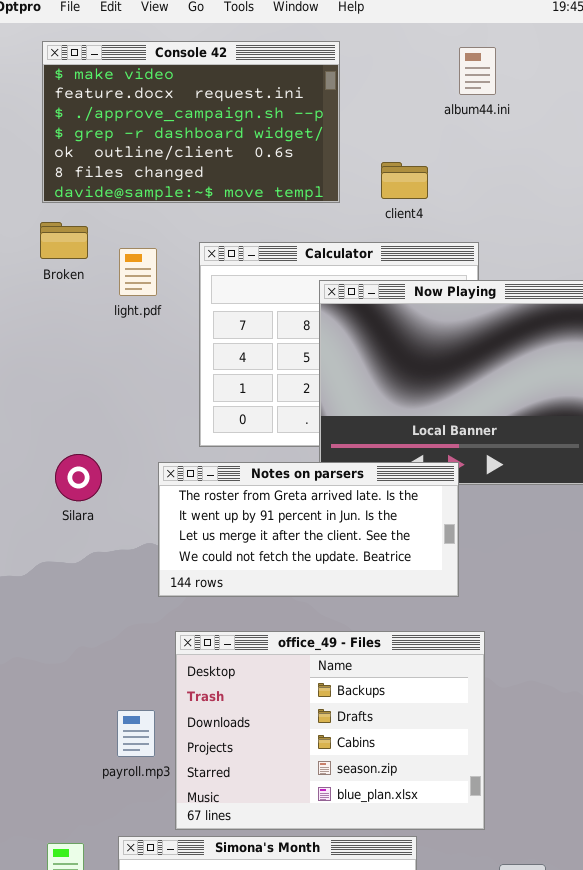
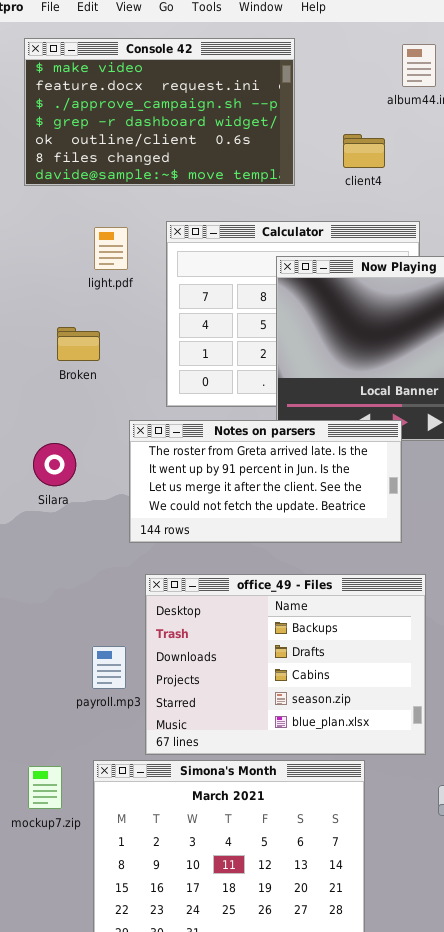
client4: [381,162,428,199] -> [343,134,385,168], moved
Broken: [40,222,88,259] -> [57,327,100,361], moved
Silara: [55,454,102,501] -> [33,443,76,486], moved

